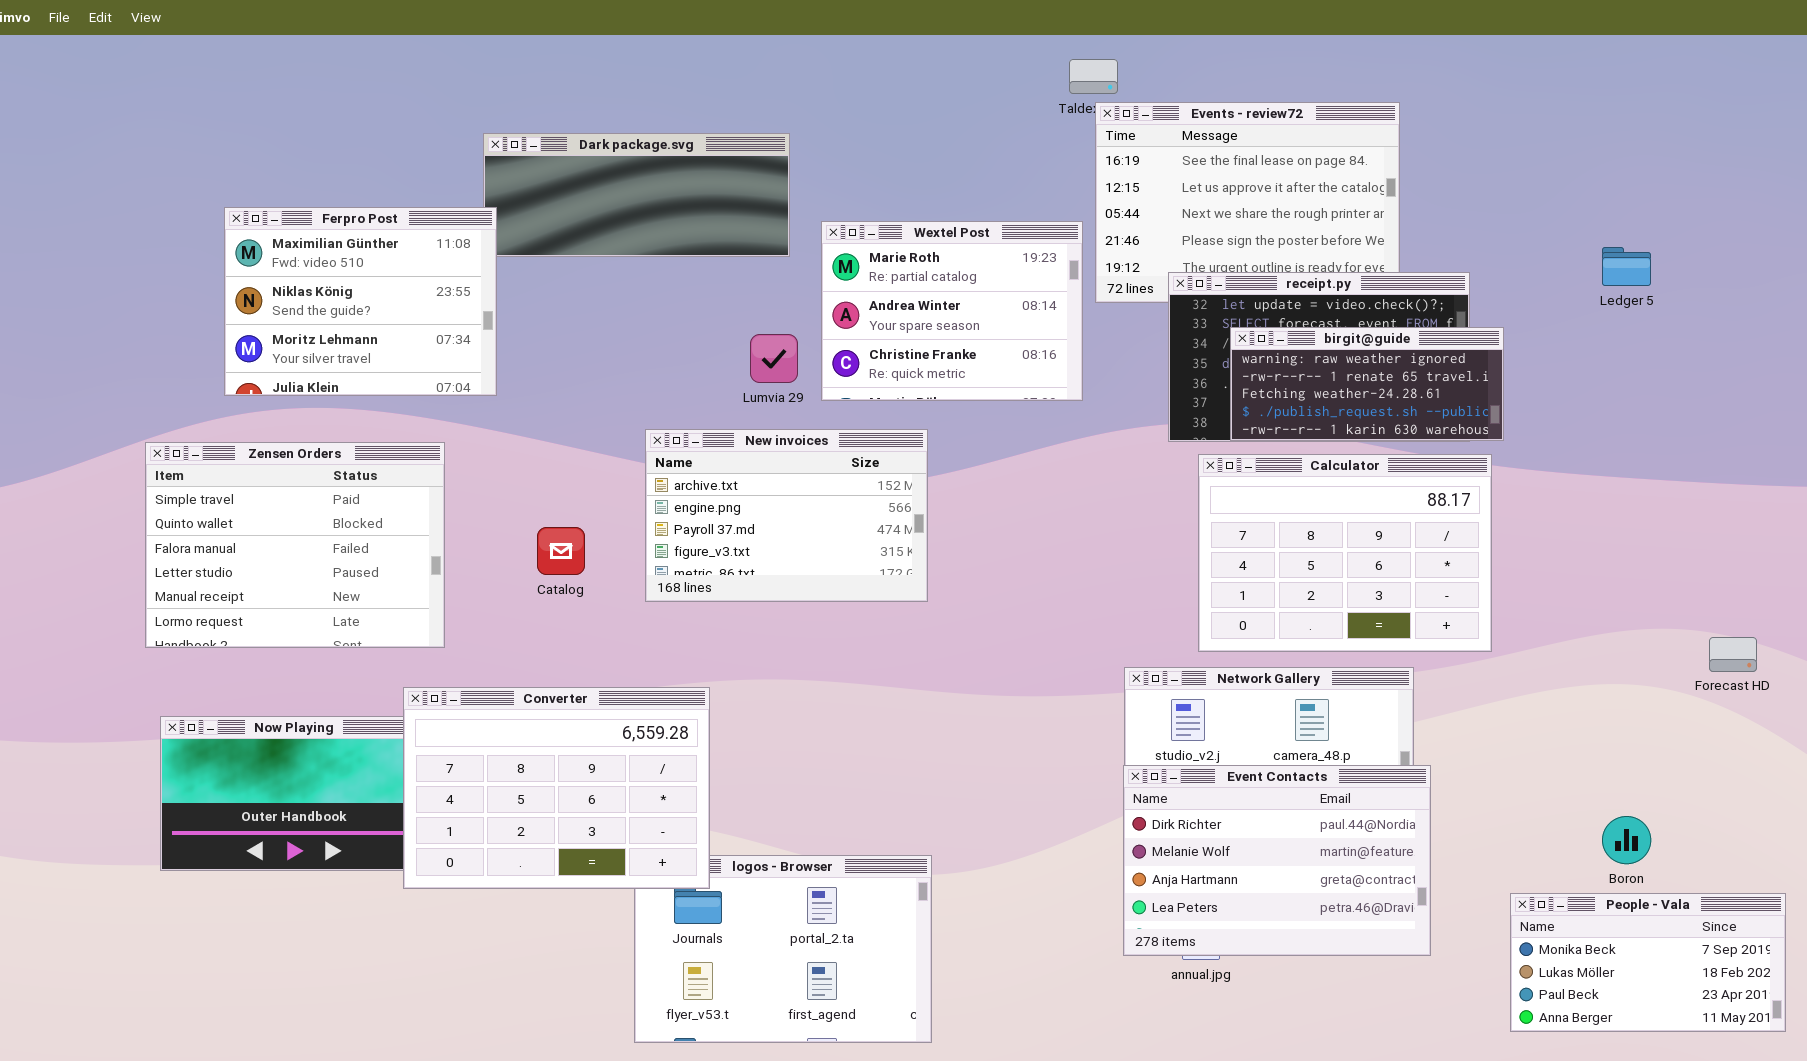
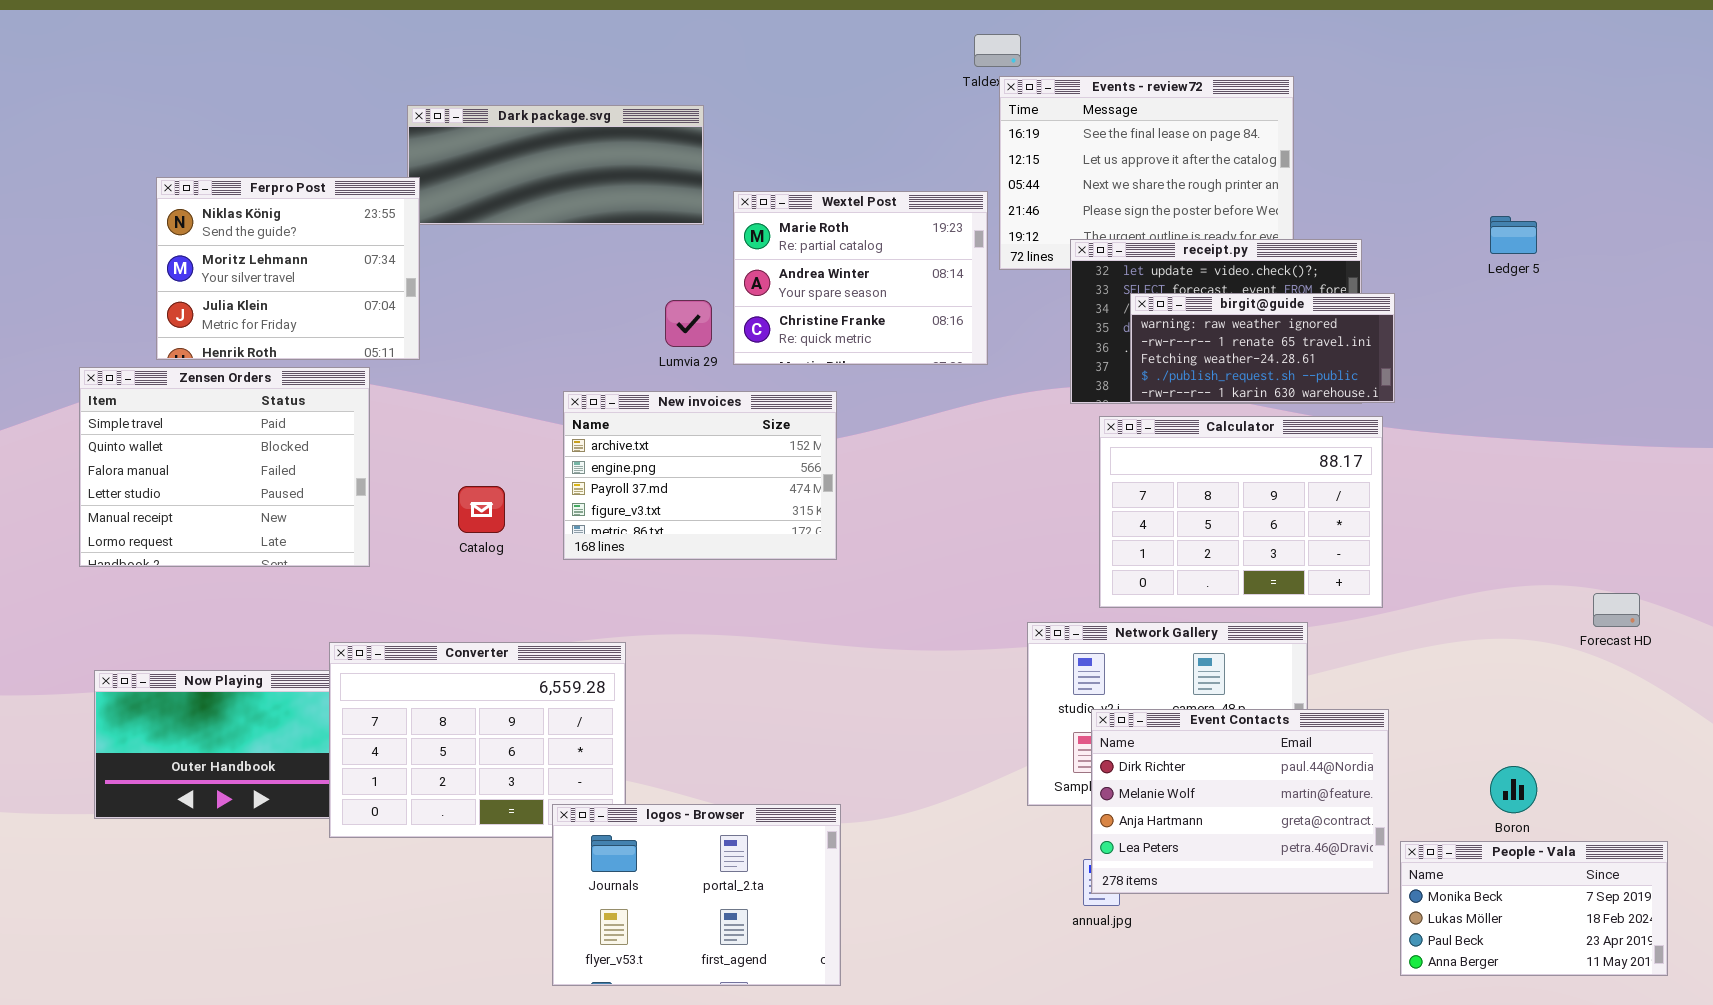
Ferpro Post: [224,207,497,396] -> [156,177,420,360], scrolled down 1 row
Zensen Orders: [145,442,445,648] -> [79,367,370,567], moved
Event Contacts: [1123,765,1431,956] -> [1091,709,1389,894], moved
logos - Browser: [634,855,932,1043] -> [552,804,841,986], raised

